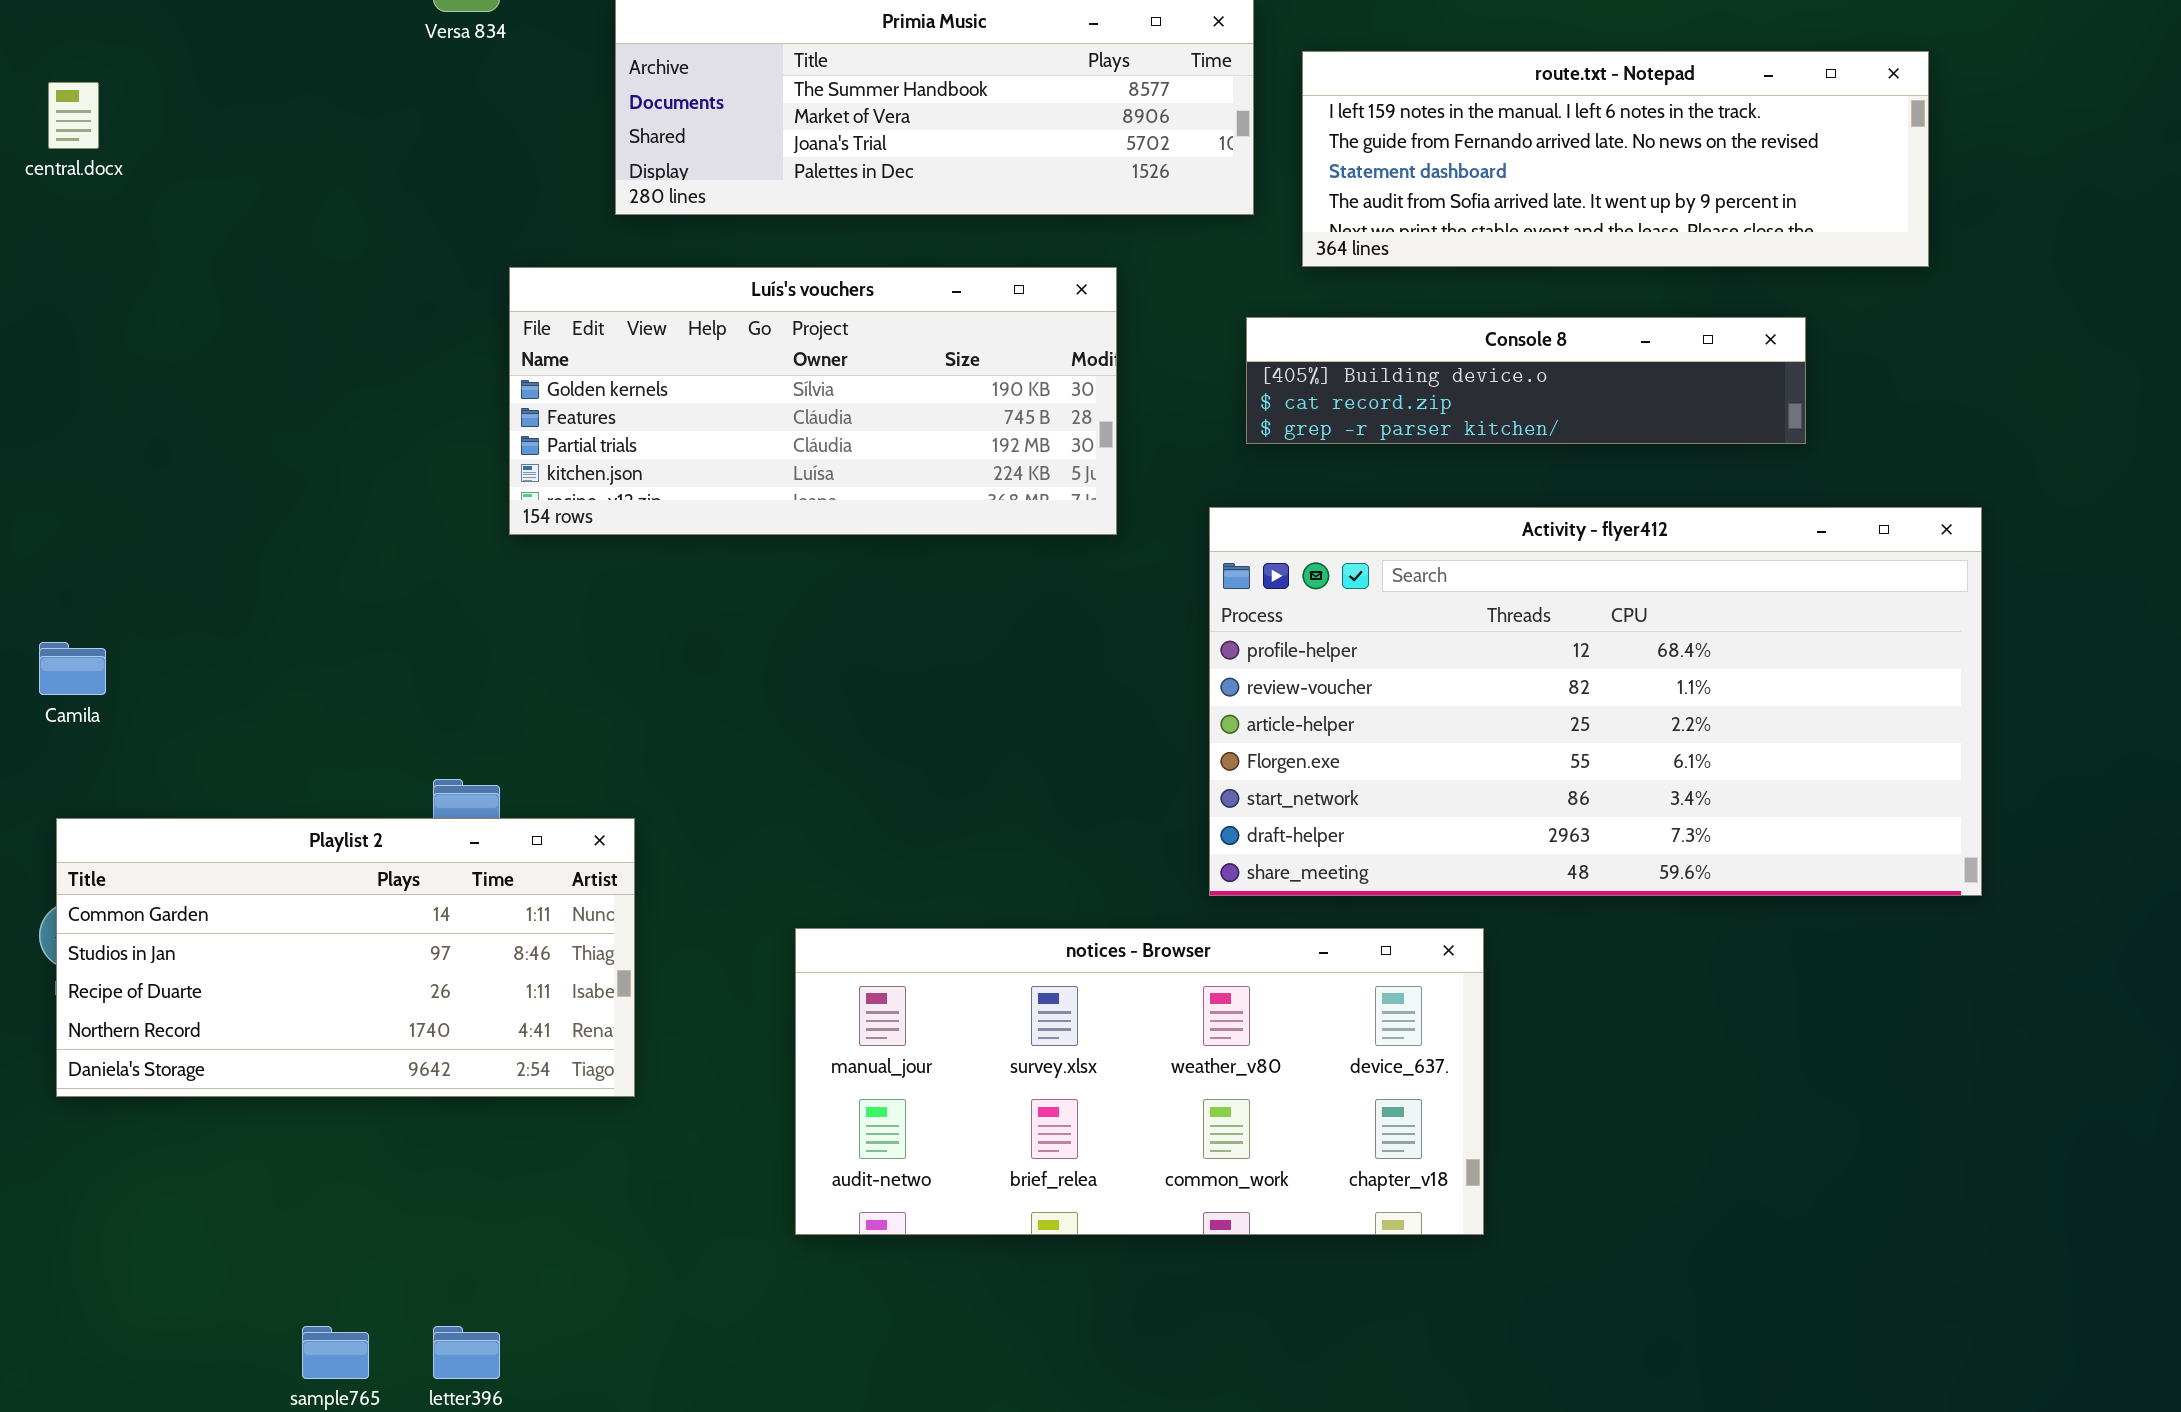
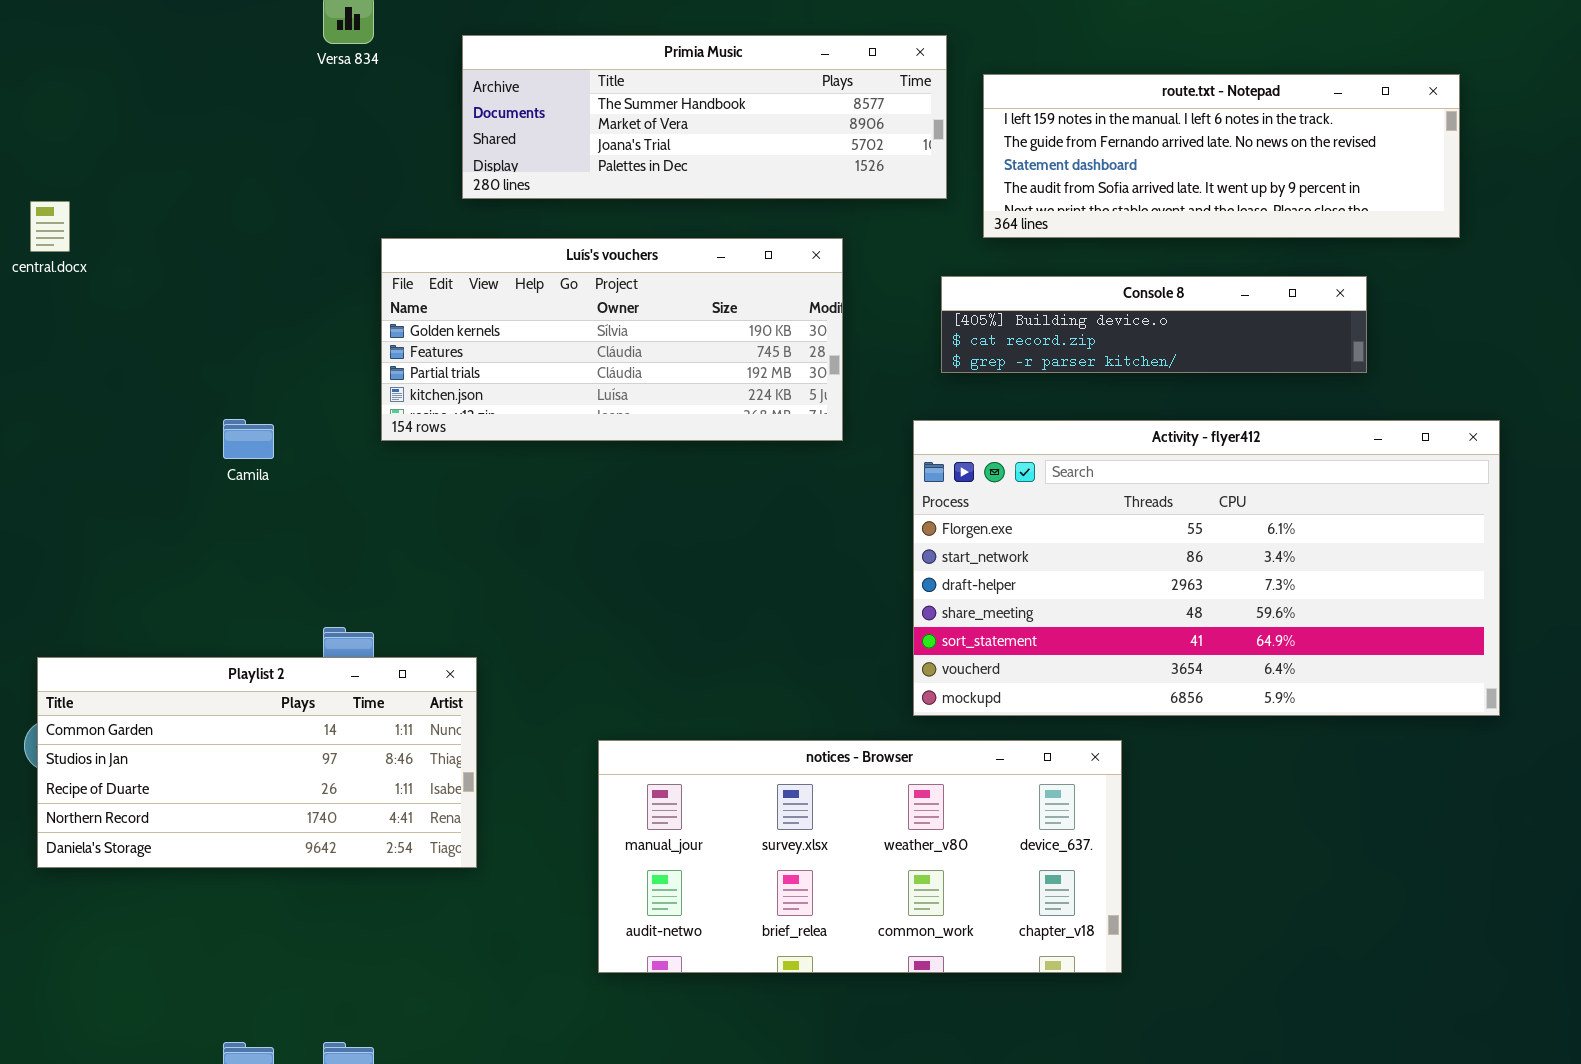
central.docx: [48,82,99,149] -> [30,201,70,252], moved
Activity - flyer412: [1209,507,1982,896] -> [913,420,1500,716], scrolled down 3 rows
Camila: [39,642,106,695] -> [223,419,274,459], moved

